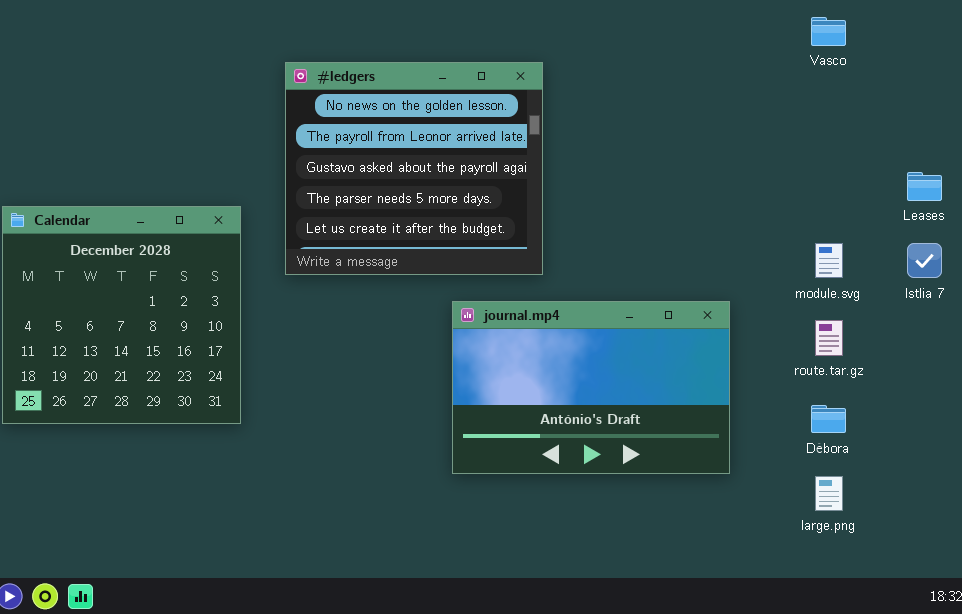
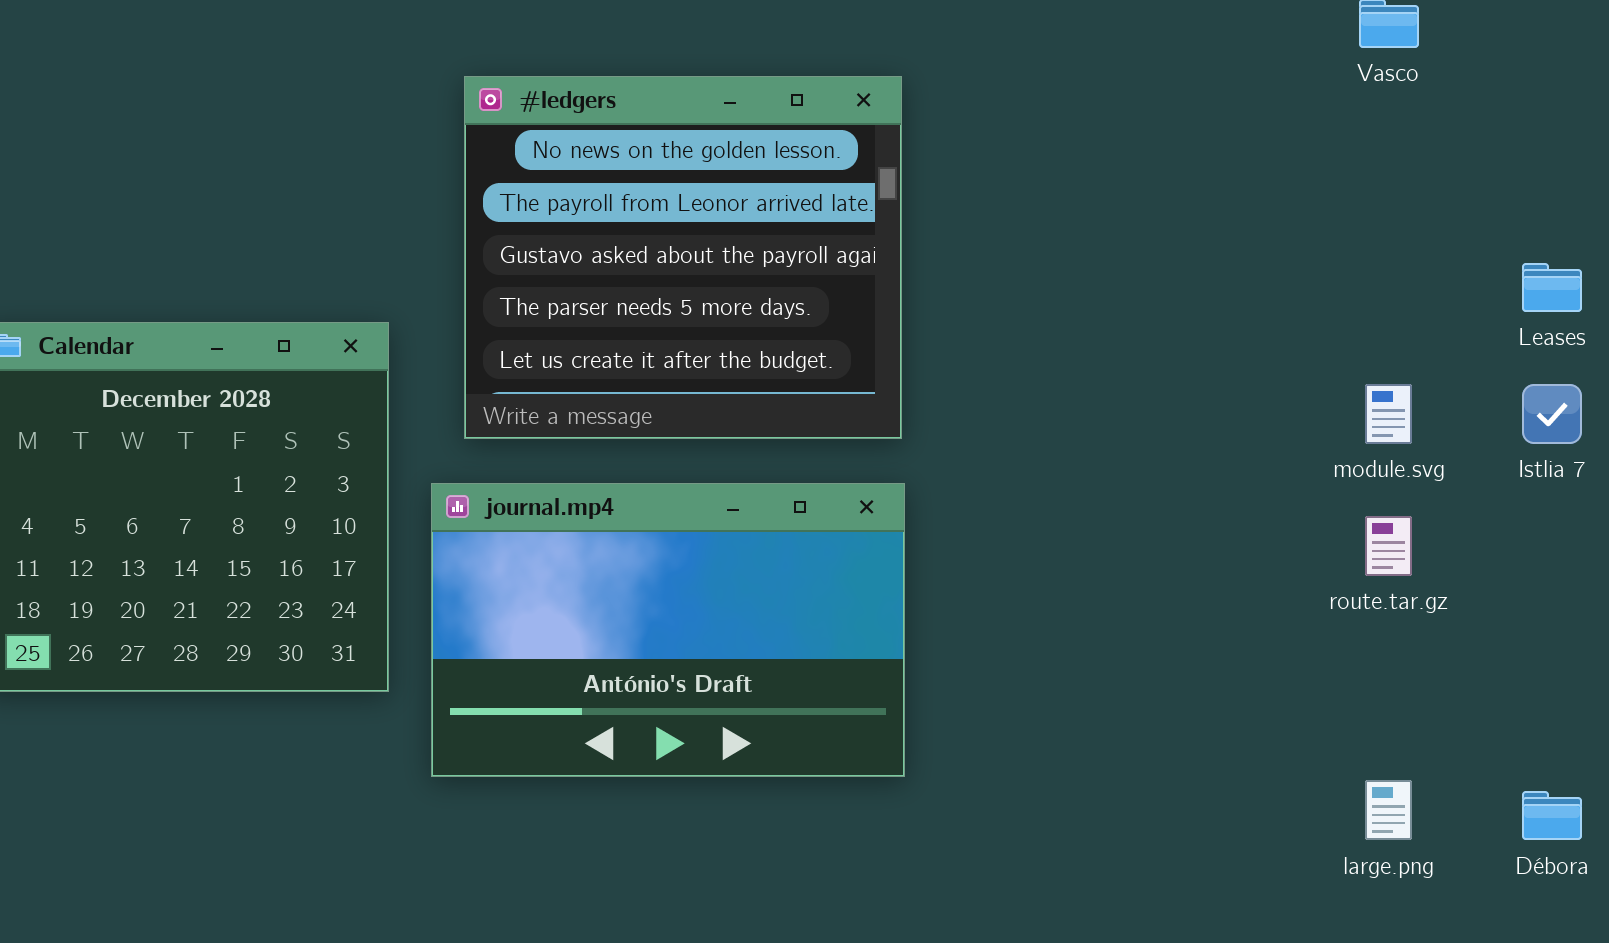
journal.mp4: [452,301,730,474] -> [431,483,905,777], moved
Débora: [811,405,846,433] -> [1522,791,1582,840], moved

